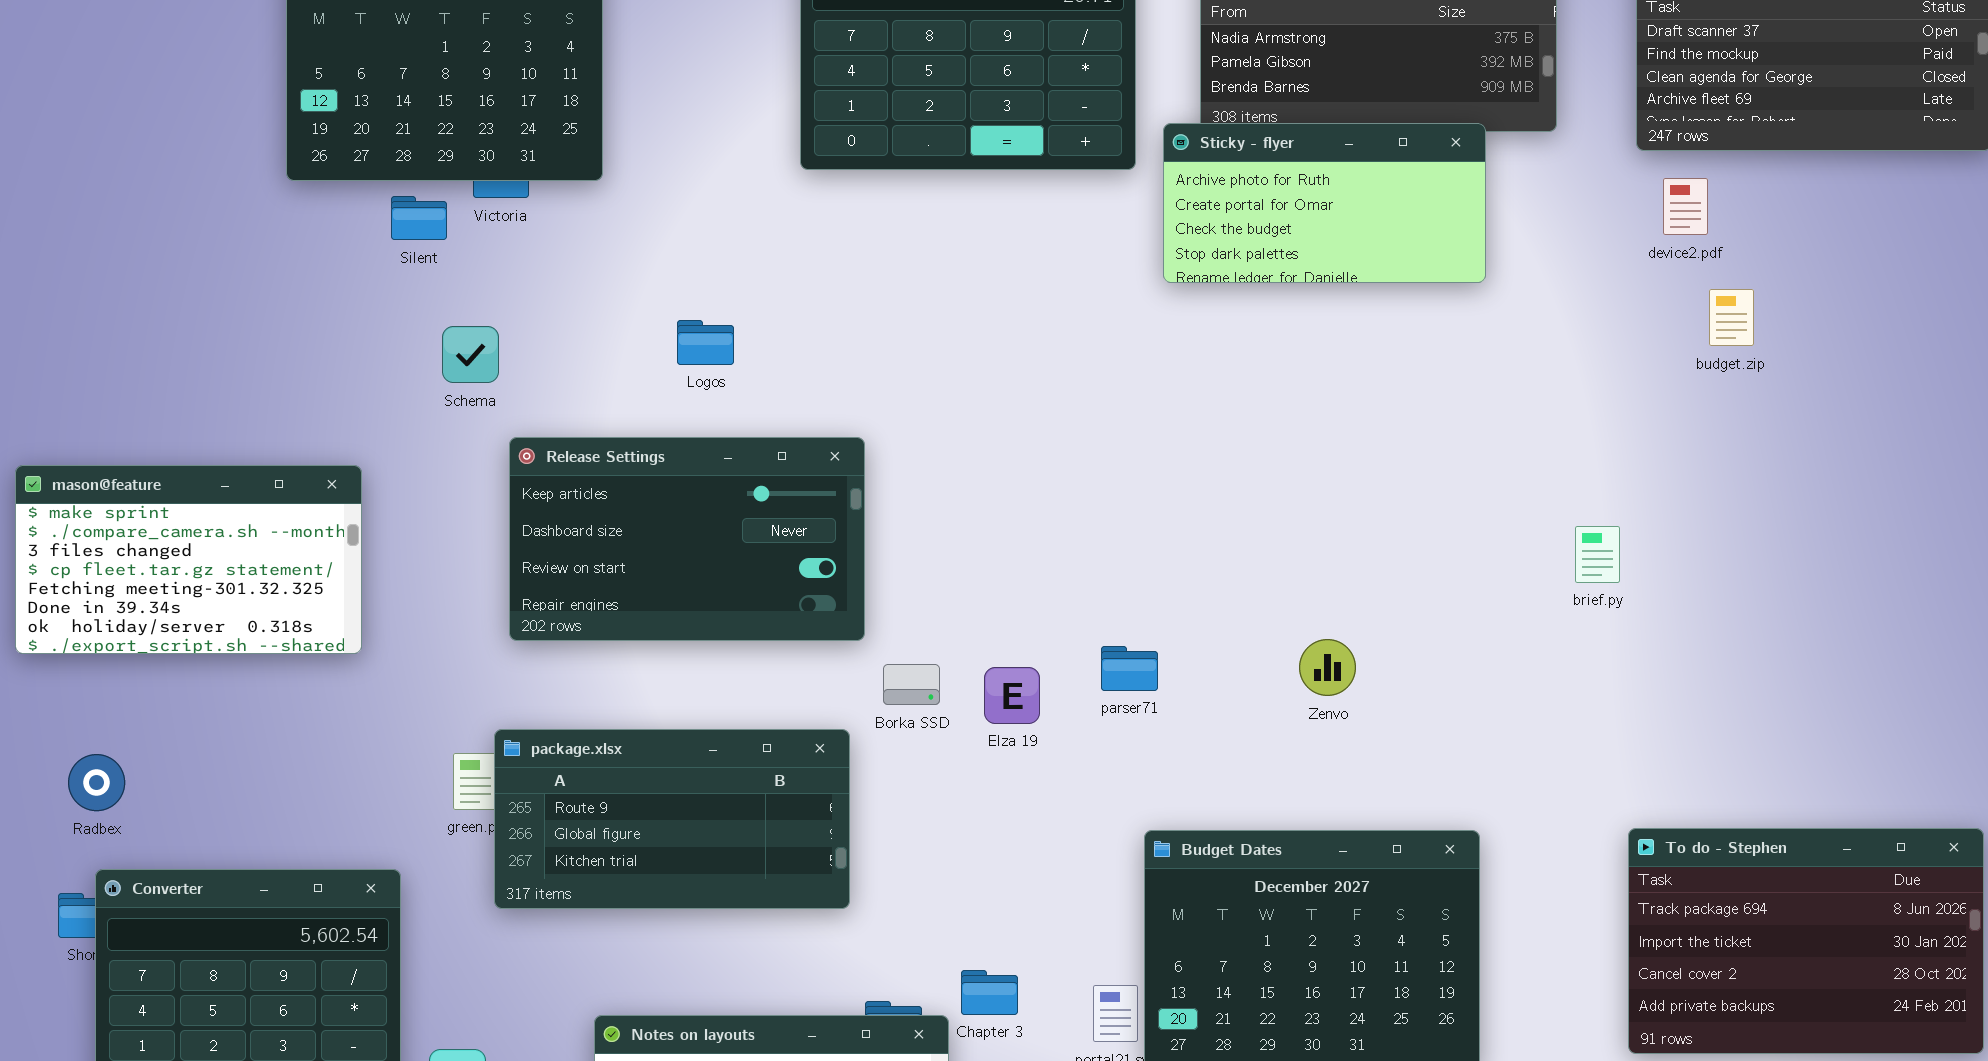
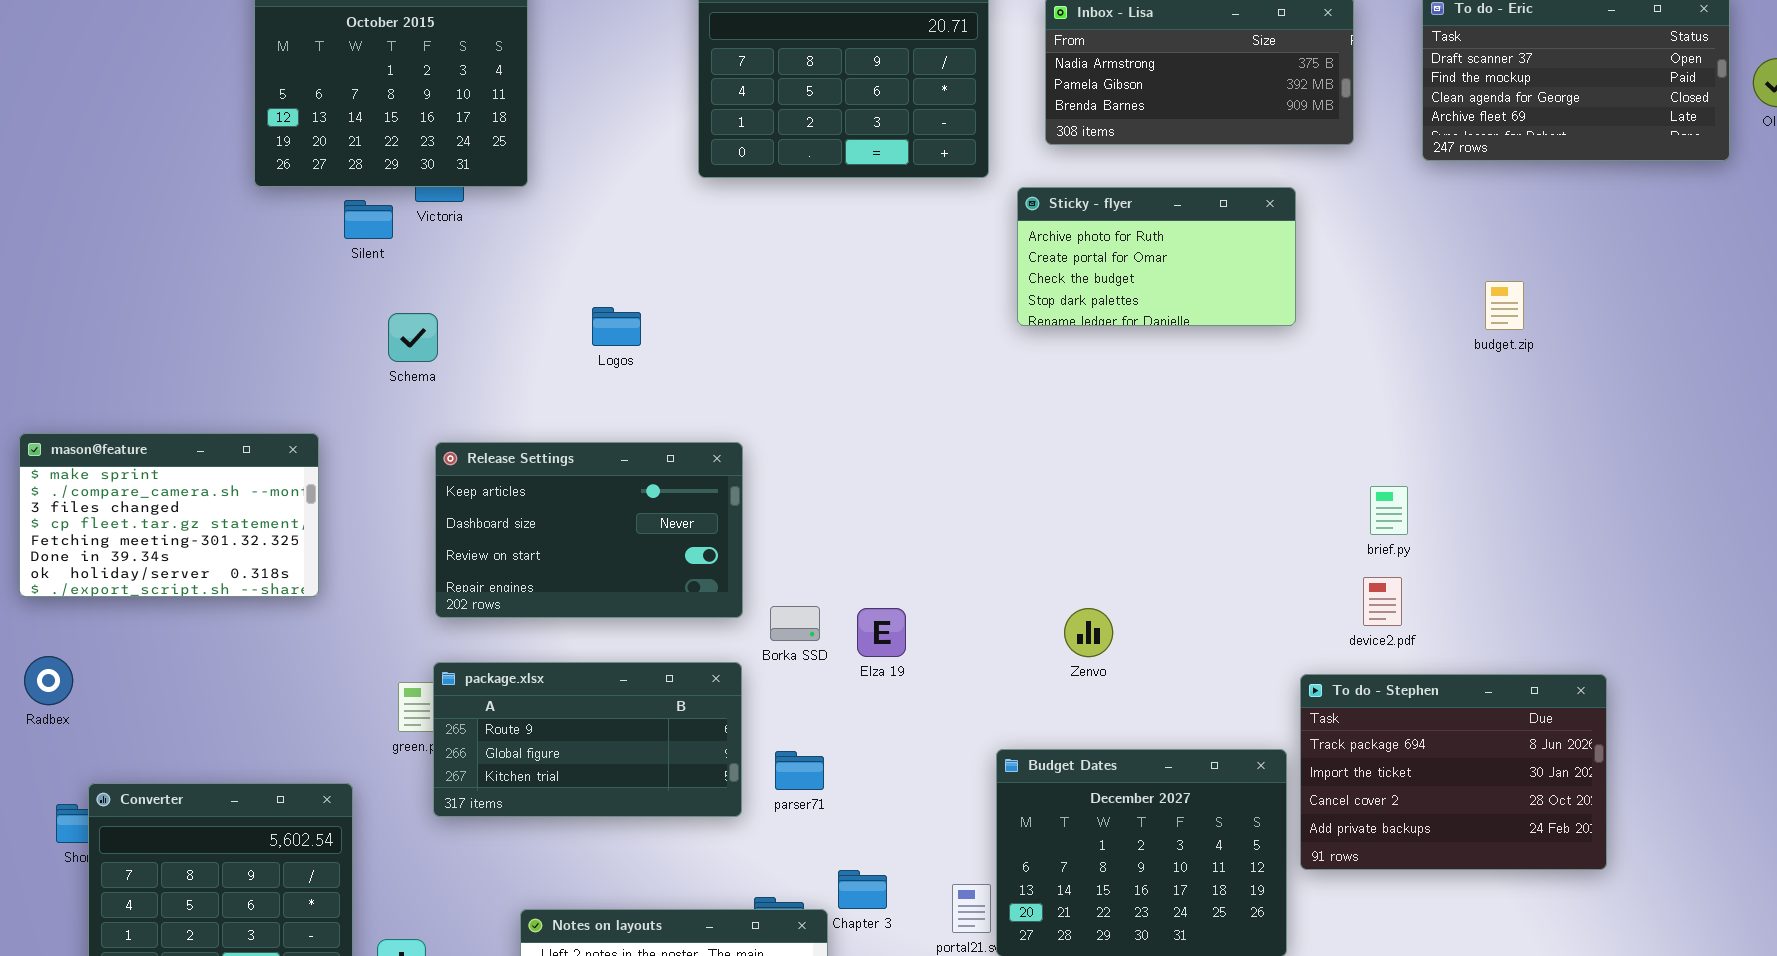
Sticky - flyer: [1163,123,1486,283] -> [1017,187,1296,326], moved
device2.pdf: [1663,178,1708,235] -> [1363,577,1402,626], moved
Release Settings: [509,437,865,641] -> [435,442,743,618], moved
Zenvo: [1299,639,1356,696] -> [1064,608,1113,657], moved
parser71: [1101,646,1158,691] -> [775,751,824,790], moved
Radbex: [68,754,125,811] -> [24,656,73,705], moved
To do - Stephen: [1628,828,1984,1054] -> [1300,674,1607,870], moved

